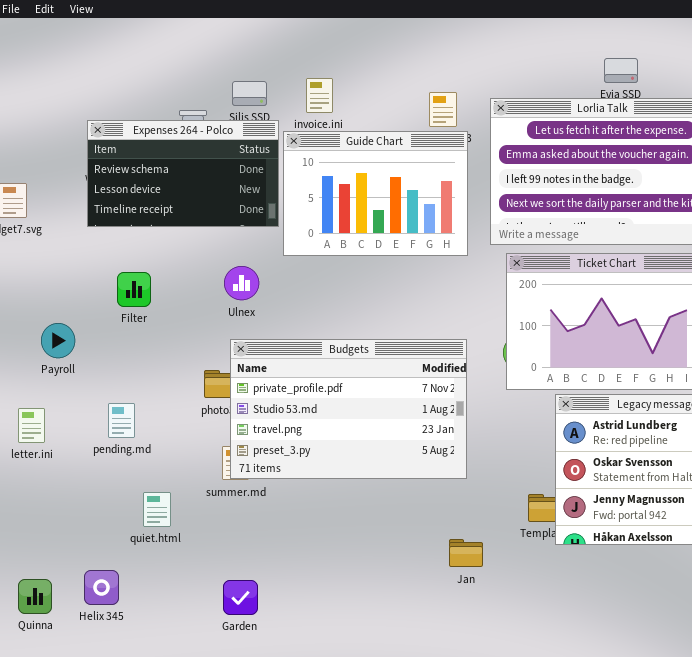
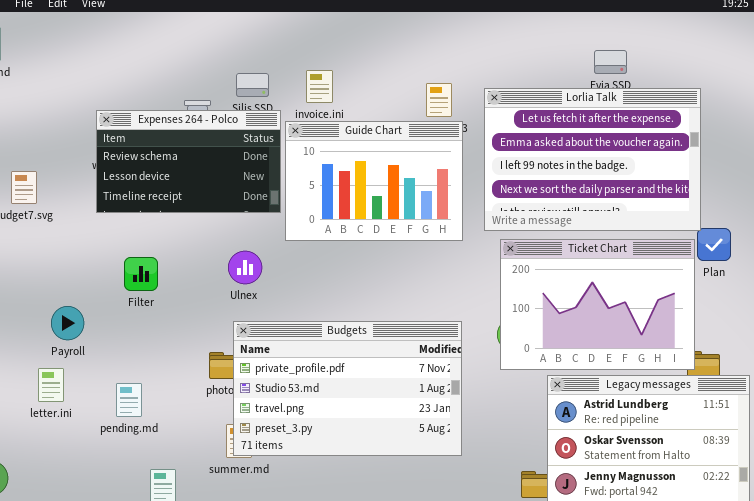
letter.ini: [18,408,45,443] -> [38,368,64,402], moved

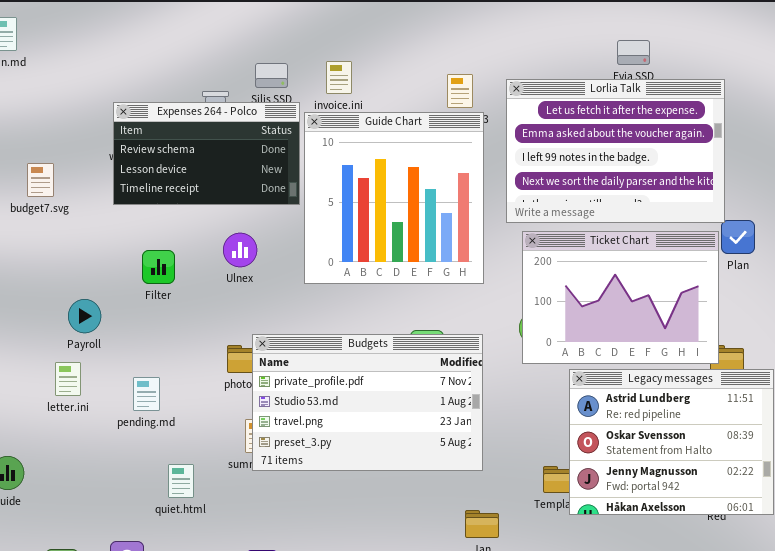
Guide Chart: [285,121,463,241] -> [304,112,484,284], resized
Ulnex: [228,251,262,284] -> [223,233,257,267], moved
Budgets: [233,321,462,456] -> [252,334,483,471], moved

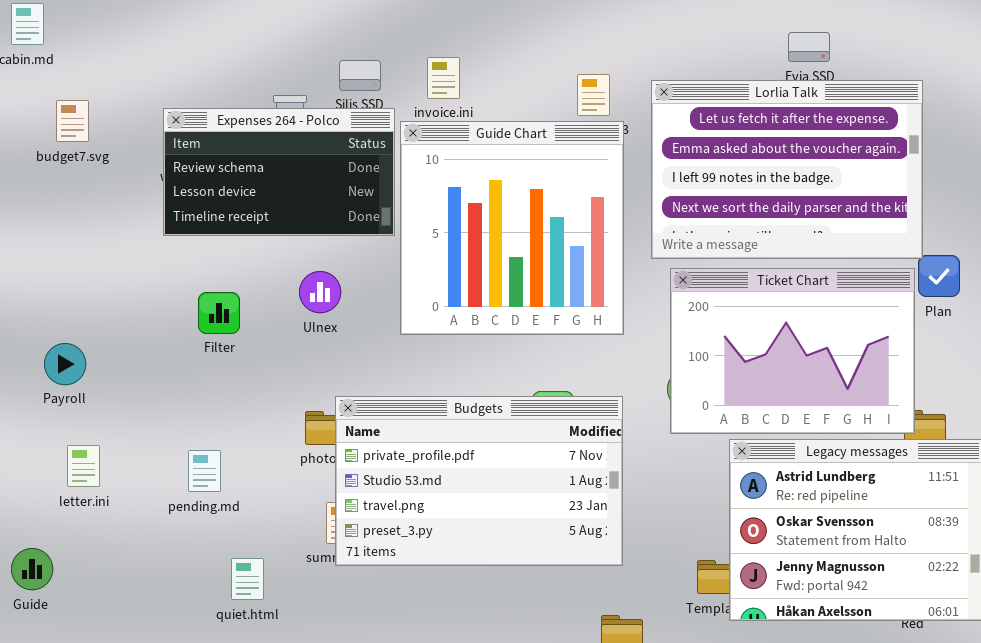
budget7.svg: [27,163,54,197] -> [56,100,89,142], moved
Payroll: [68,299,101,333] -> [44,343,86,385], moved
letter.ini: [55,362,81,396] -> [67,445,100,487], moved

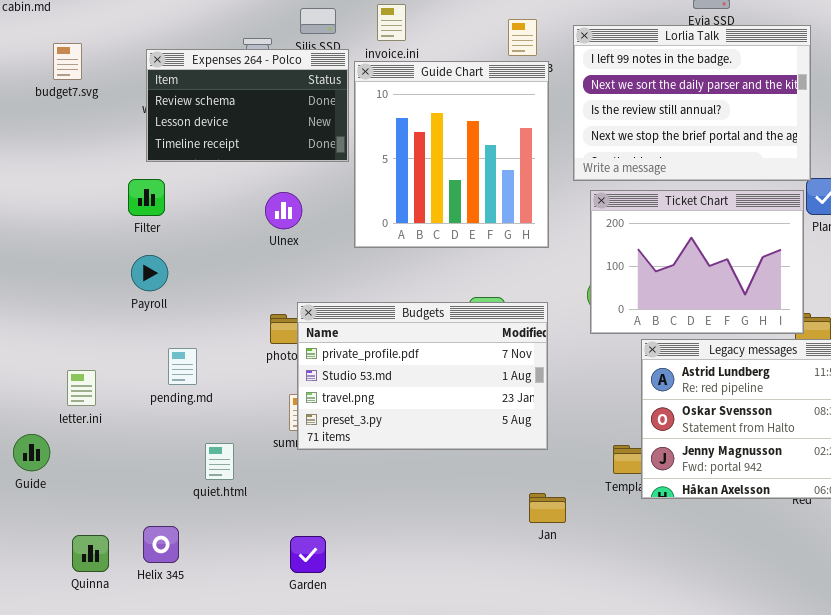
Lorlia Talk: [651,80,923,259] -> [573,25,811,181], scrolled down 2 rows
Filter: [198,292,240,334] -> [128,179,165,216], moved
Payroll: [44,343,86,385] -> [131,255,168,291], moved
letter.ini: [67,445,100,487] -> [67,370,96,406], moved

